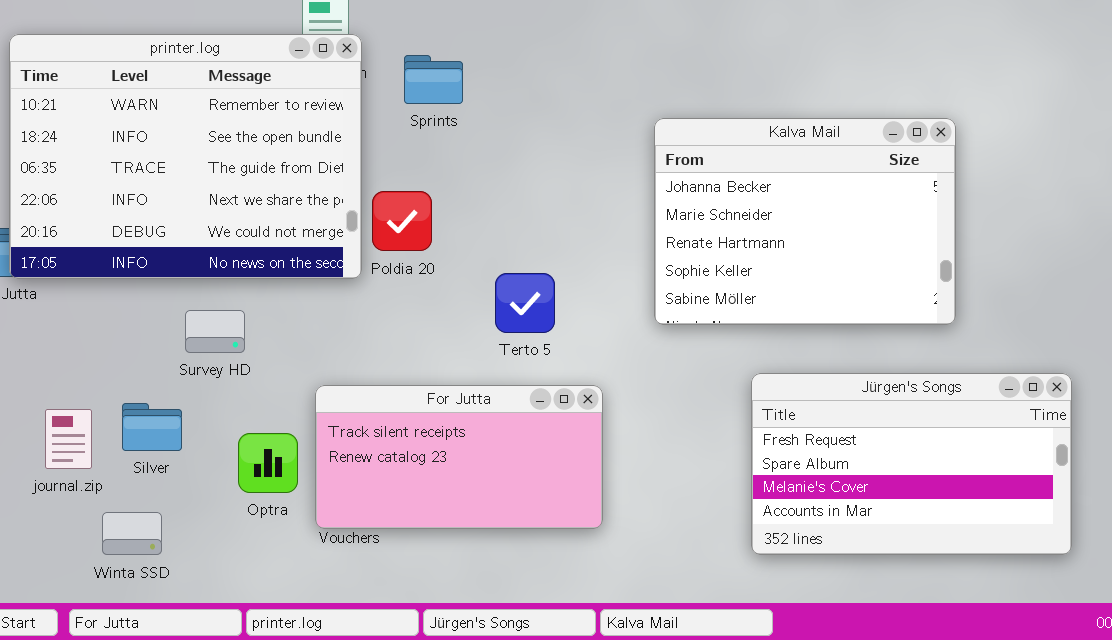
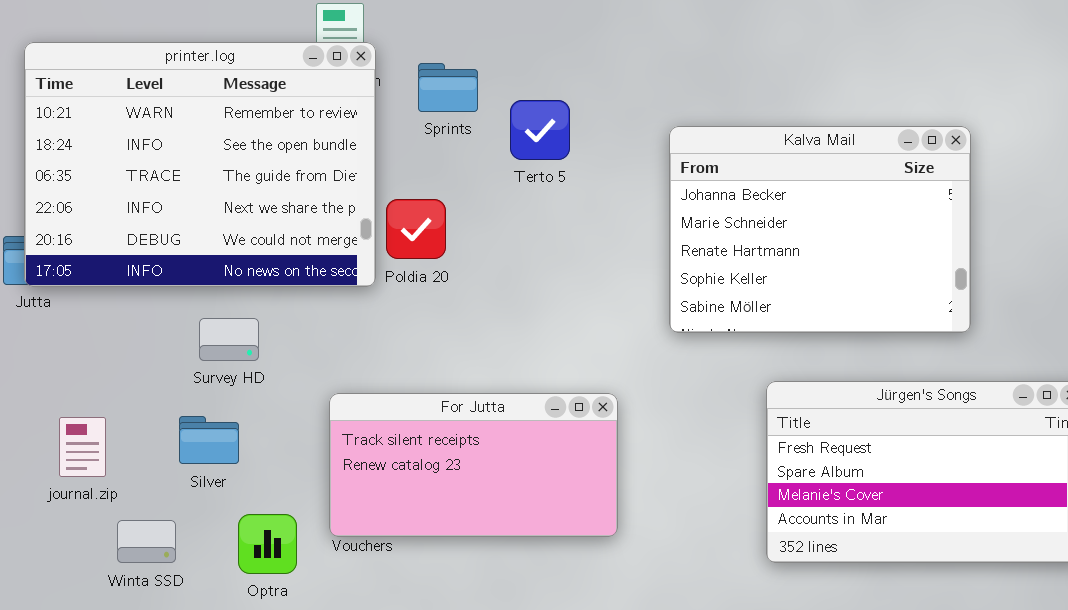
Terto 5: [495,273,555,333] -> [510,100,570,160], moved
Silver: [122,403,182,451] -> [179,416,239,464], moved
Optra: [238,433,298,493] -> [238,514,297,574], moved

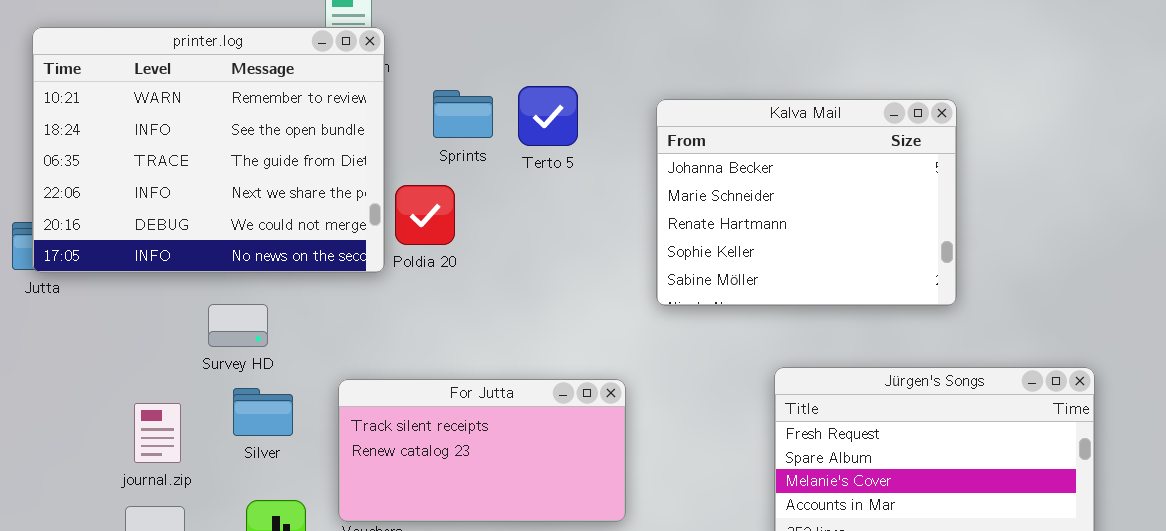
Sprints: [418,63,478,112] -> [433,90,493,138], moved
Kalva Mail: [669,126,971,333] -> [656,99,957,306], moved
Silver: [179,416,239,464] -> [233,388,293,436], moved
journal.zip: [59,417,106,477] -> [134,403,181,463], moved

